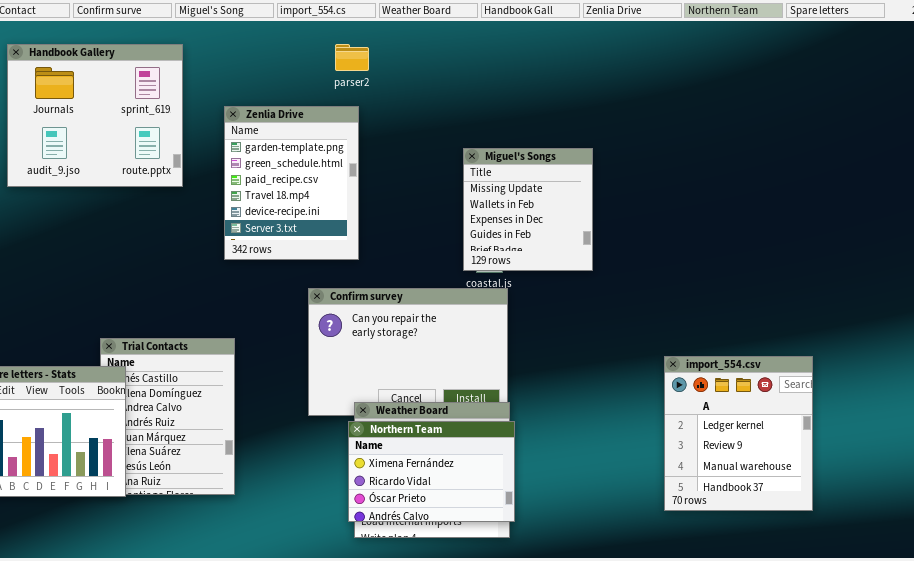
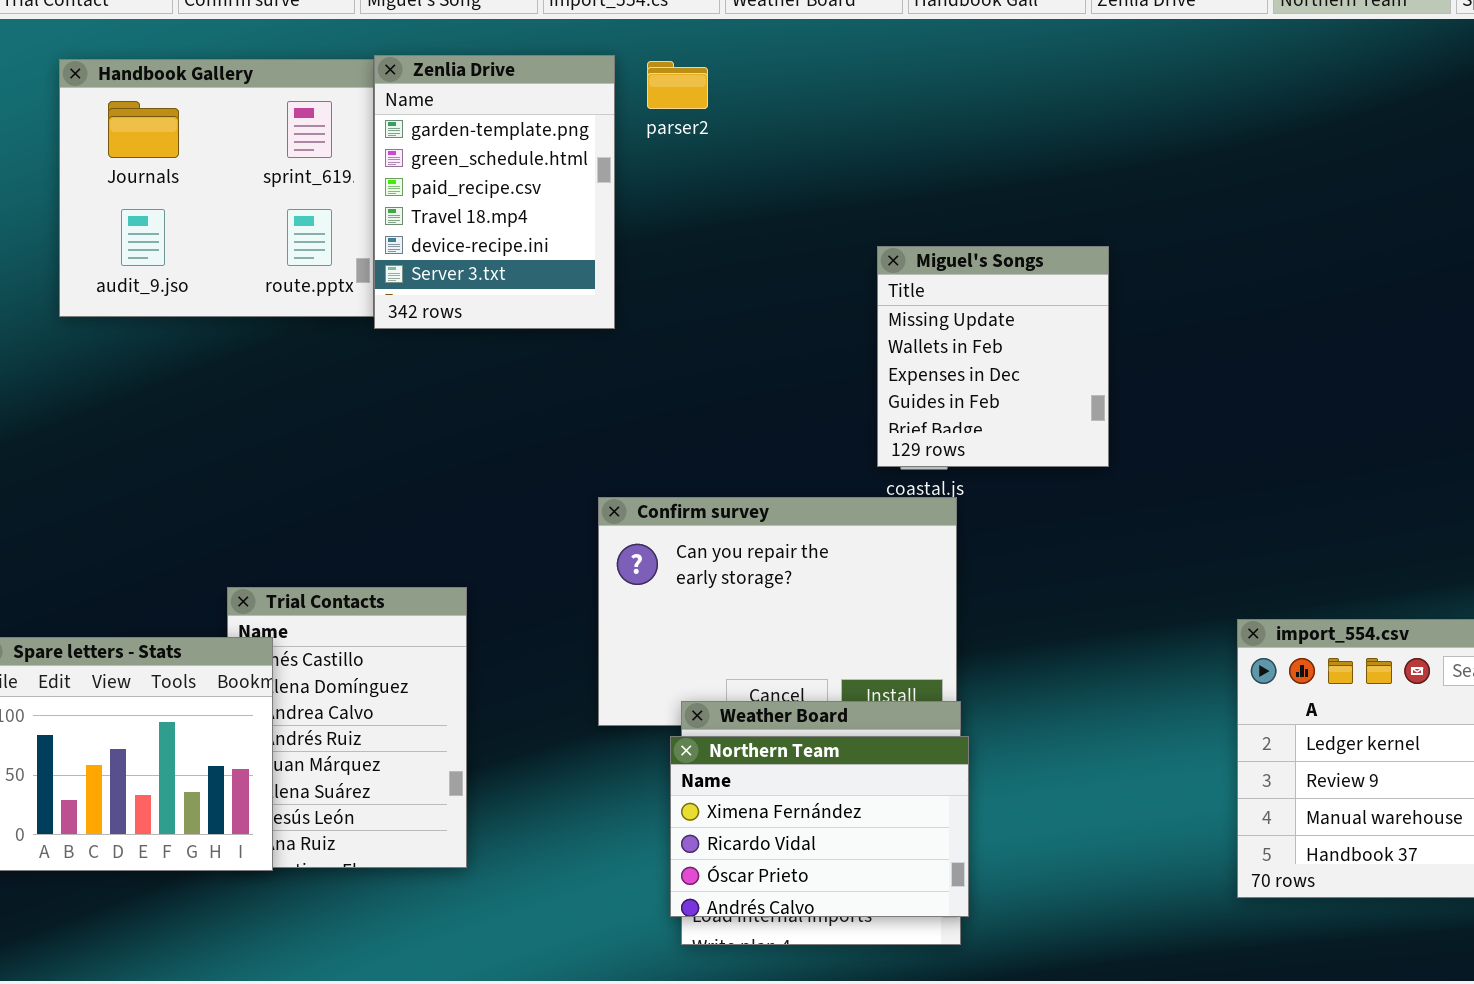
Zenlia Drive: [224,106,359,260] -> [374,55,615,329], moved

